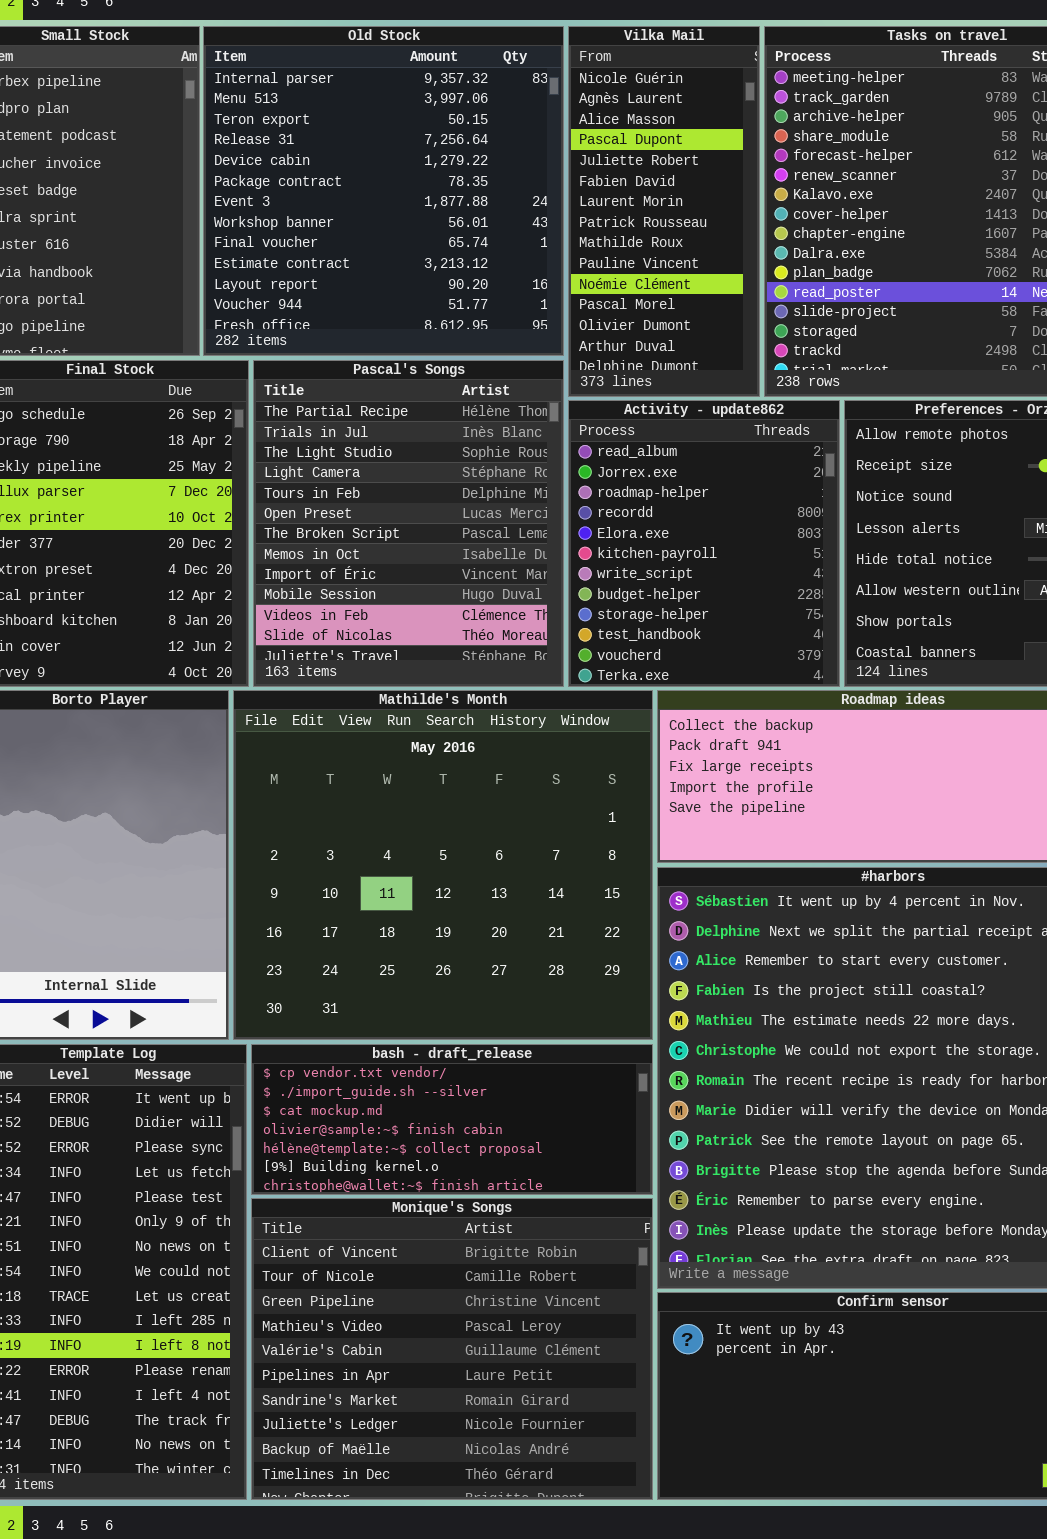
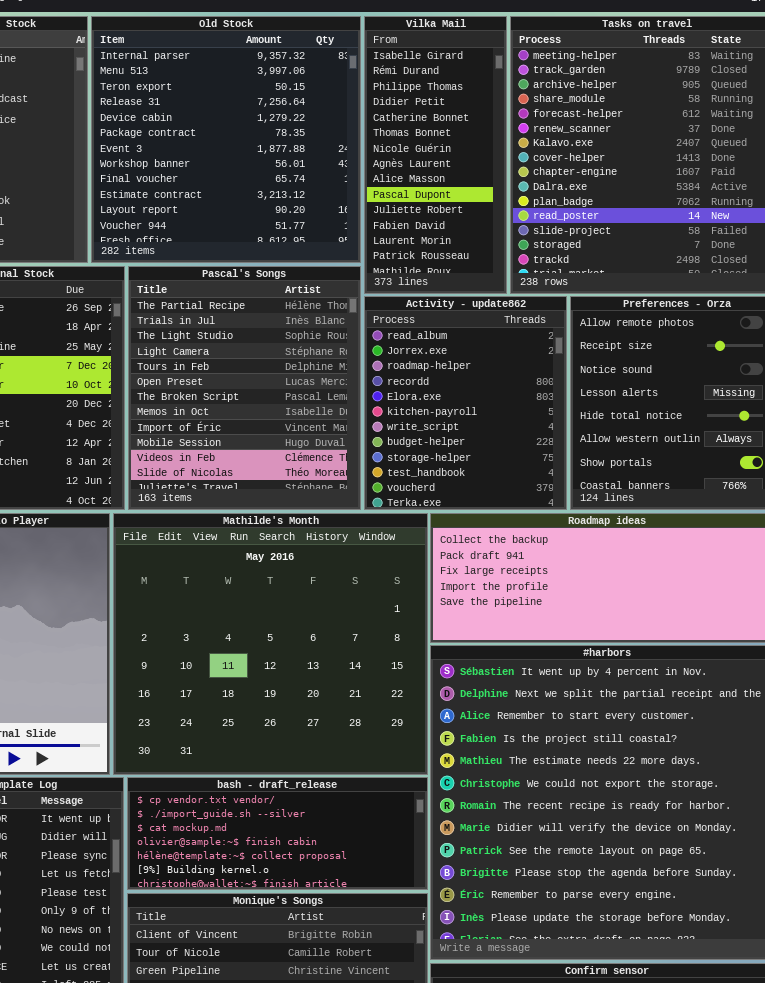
Vilka Mail: [568,26,760,397] -> [364,16,507,294], scrolled up 6 rows

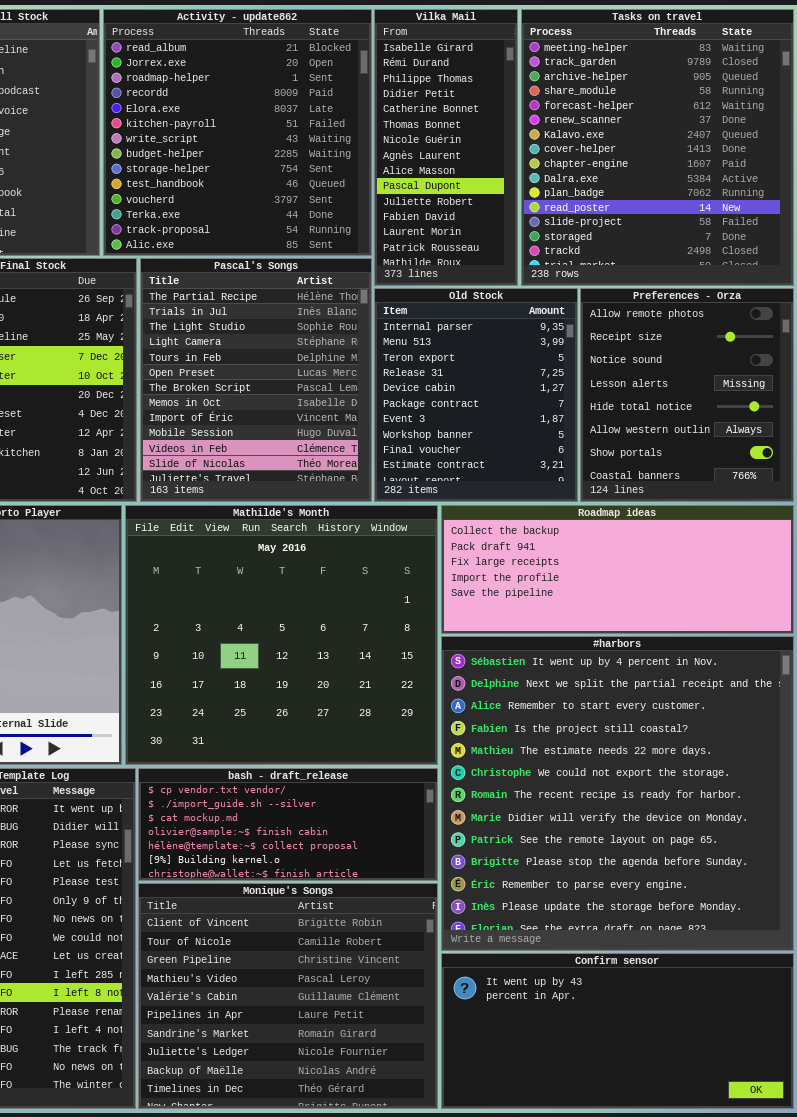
Old Stock: [91,16,361,263] -> [374,288,578,502], moved, resized
Activity - update862: [364,296,567,510] -> [103,9,372,256], moved, resized

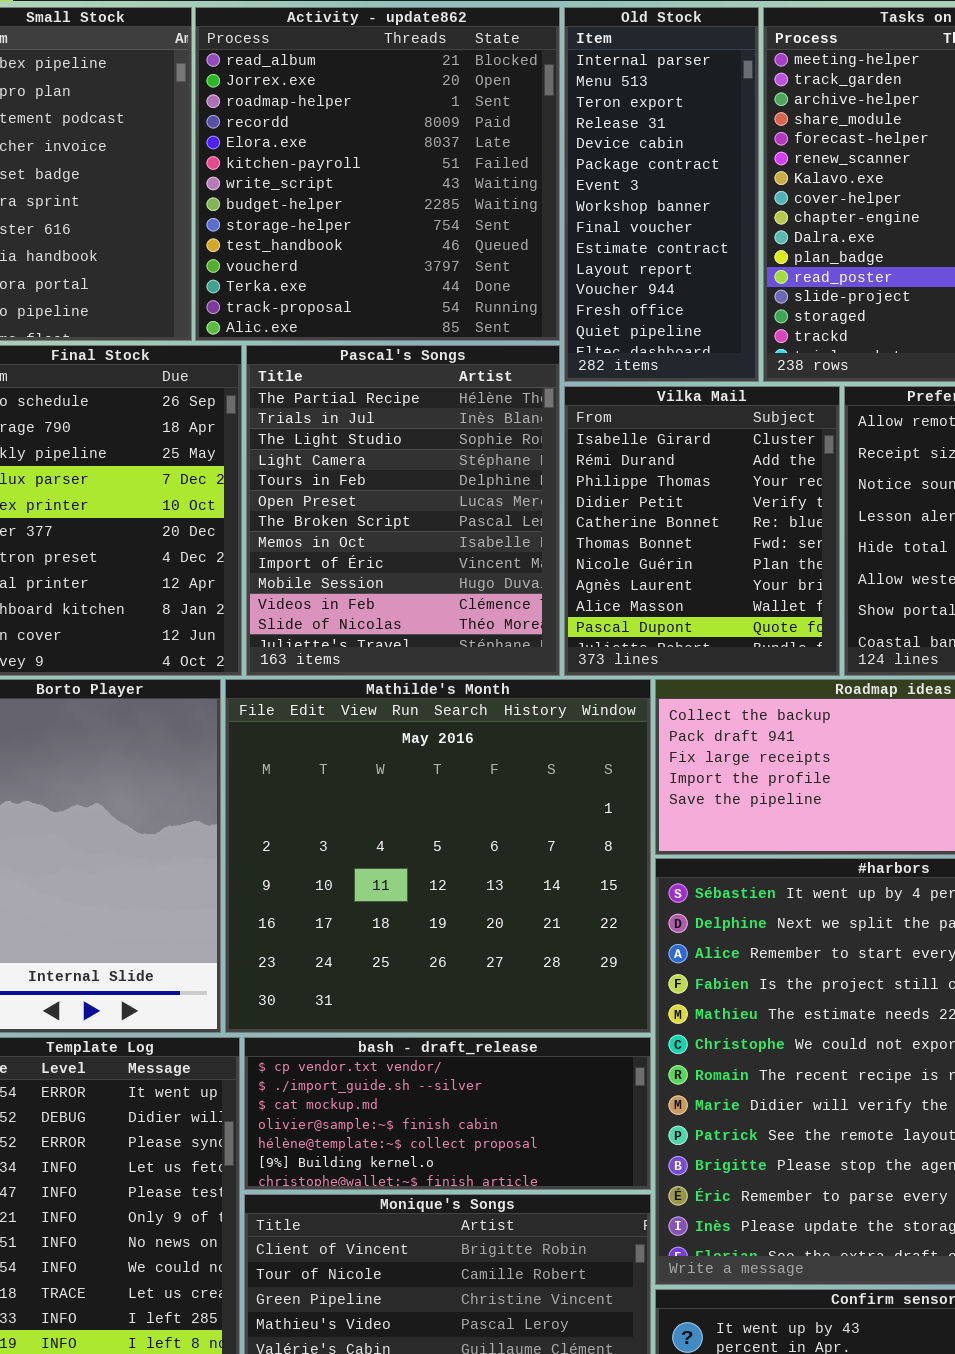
Vilka Mail: [374,9,518,286] -> [564,386,840,676], moved, resized
Old Stock: [374,288,578,502] -> [564,7,759,382], moved, resized

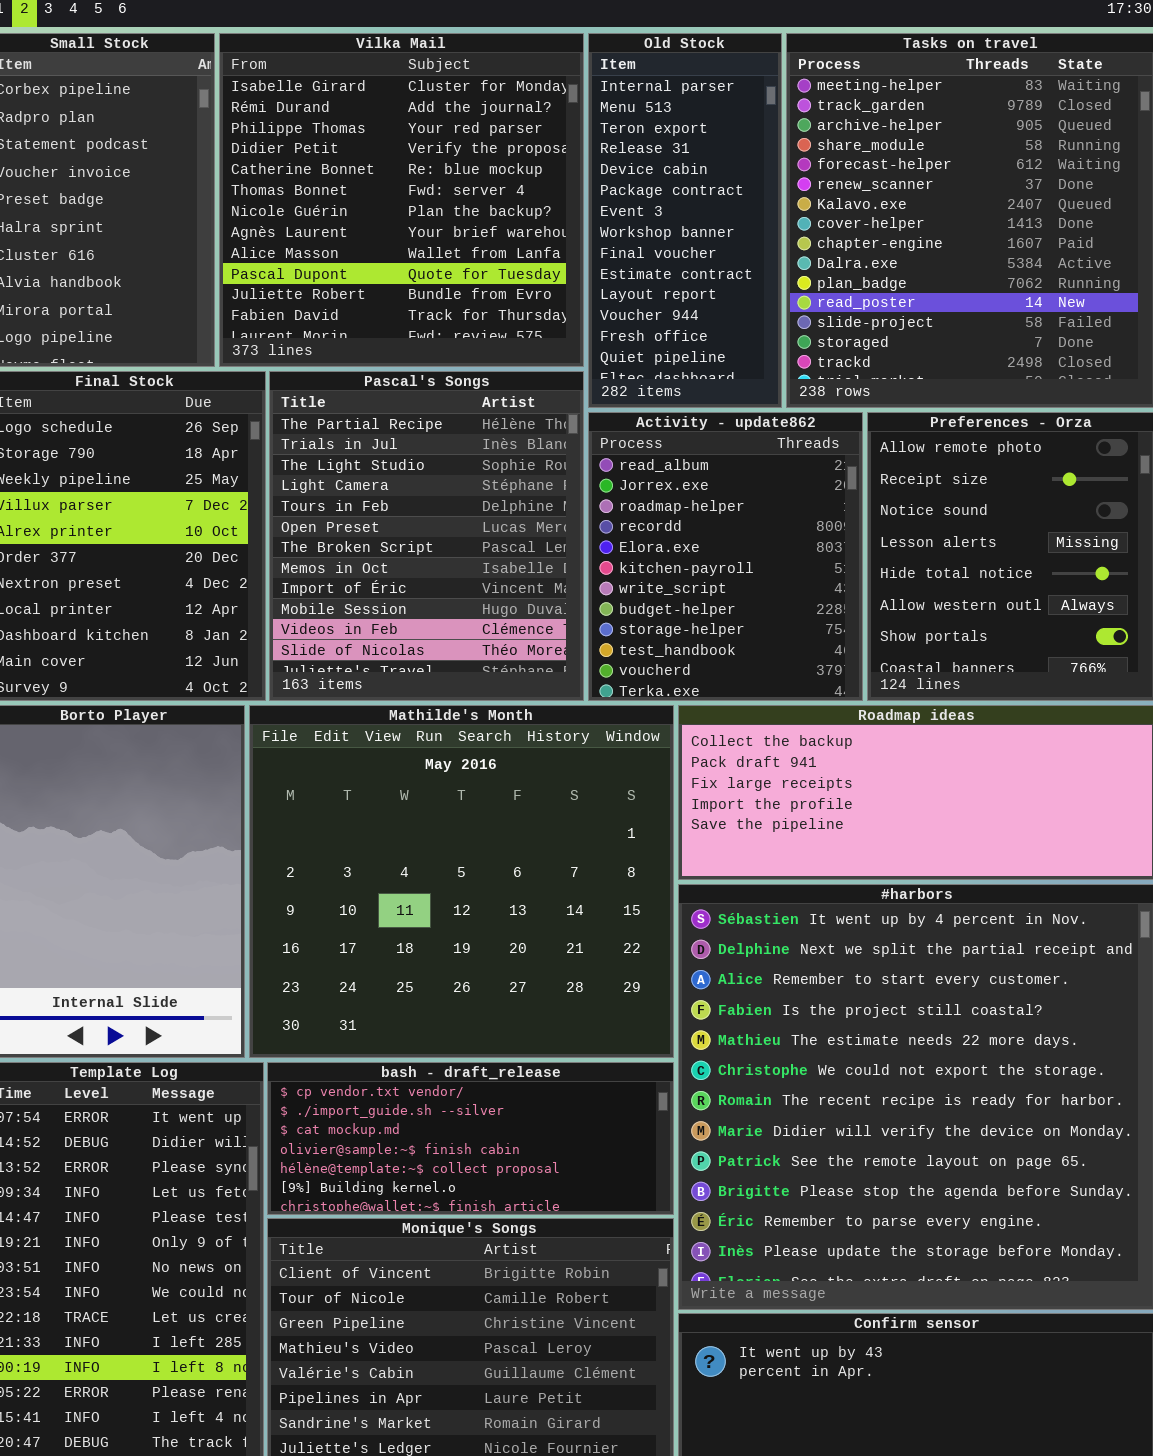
Activity - update862: [195,7,560,341] -> [588,412,863,701], moved, resized
Vilka Mail: [564,386,840,676] -> [219,33,584,367], moved, resized

